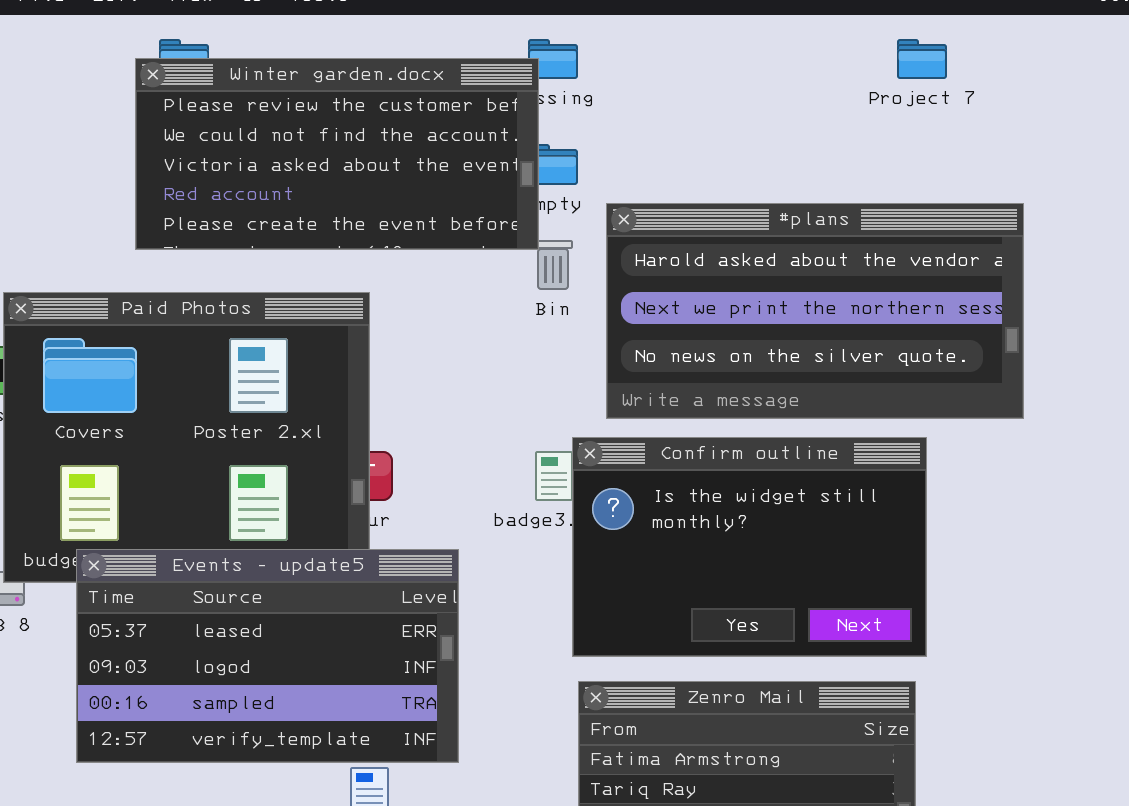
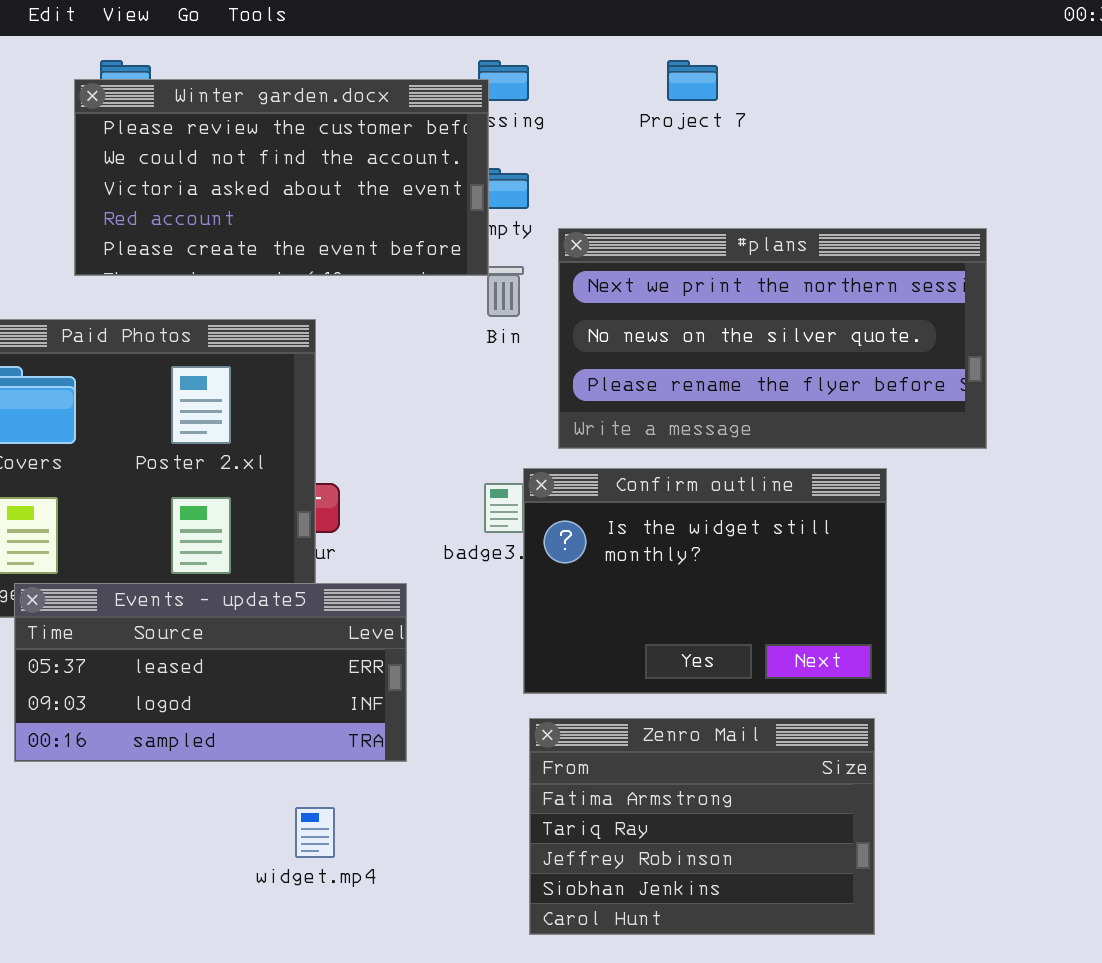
Project 7: [897,39,947,79] -> [667,60,718,101], moved
#plans: [606,203,1024,419] -> [558,228,987,449], scrolled down 1 row
Events - update5: [76,549,459,763] -> [14,583,407,762], resized

